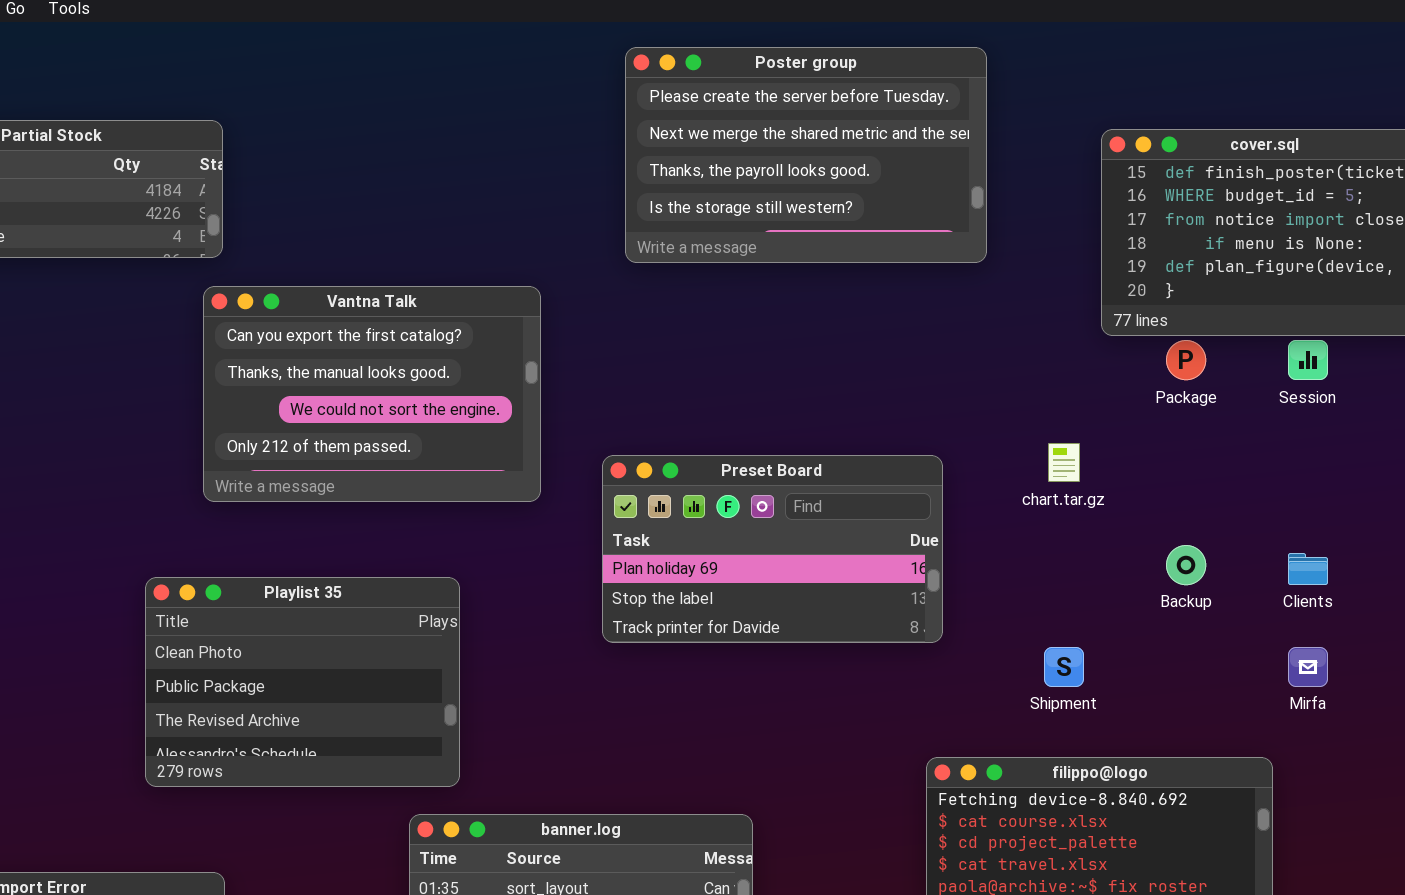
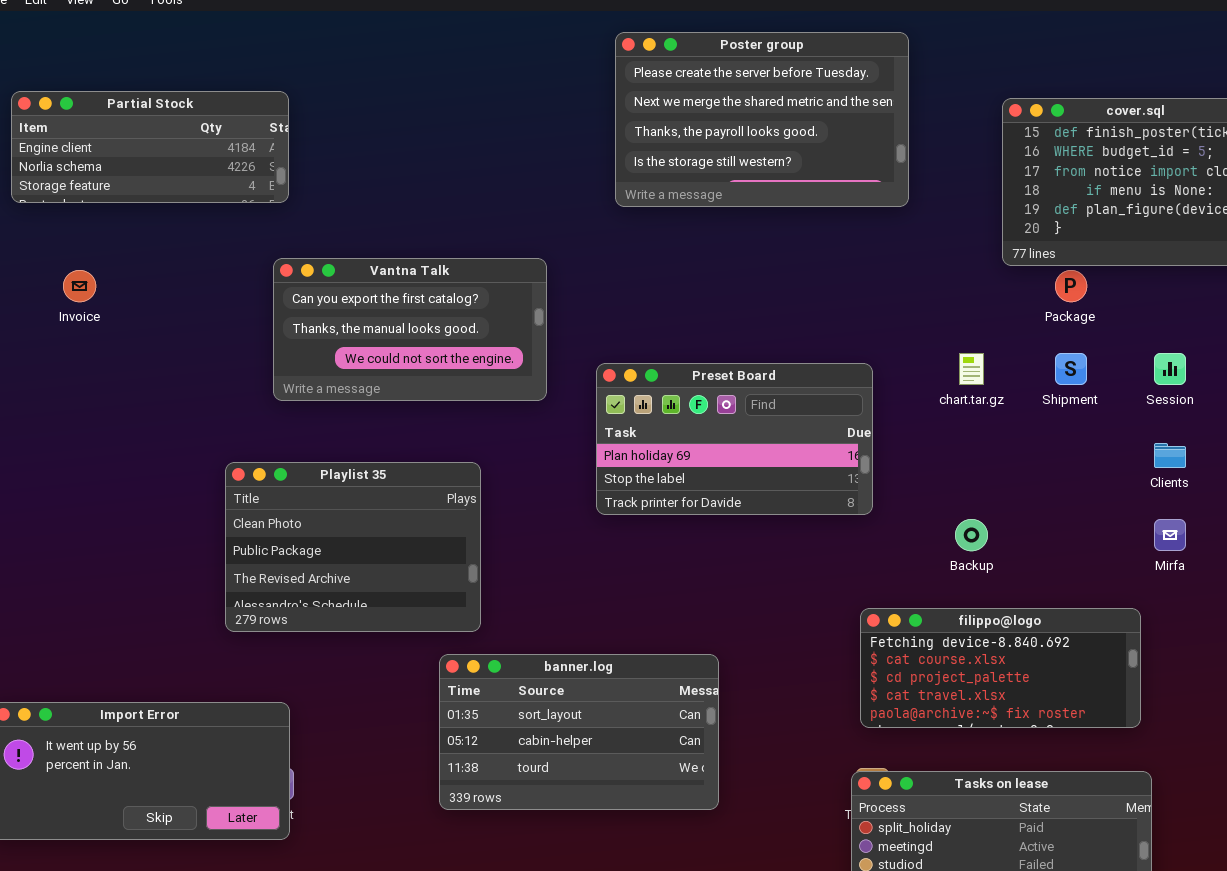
Vantna Talk: [203,286,541,502] -> [273,258,547,401], resized
Session: [1288,340,1328,380] -> [1154,353,1186,385], moved
Backup: [1166,545,1206,585] -> [955,519,988,551], moved
Shipment: [1044,647,1084,687] -> [1055,353,1087,385], moved

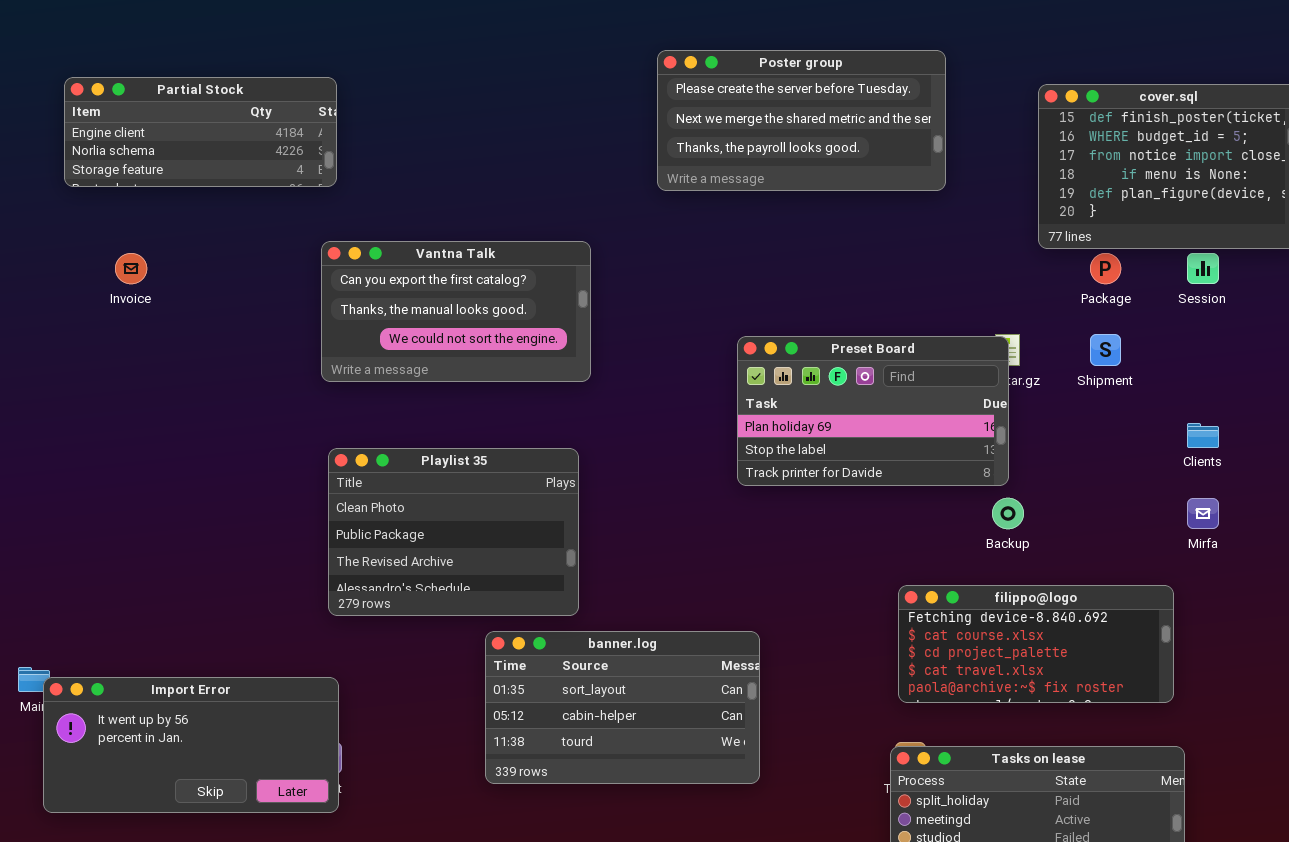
Poster group: [615,32,909,207] -> [657,50,946,191], resized
Session: [1154,353,1186,385] -> [1187,253,1219,284], moved
Preset Board: [596,363,873,515] -> [737,336,1009,486], moved
Playlist 35: [225,462,481,632] -> [328,448,579,616], moved

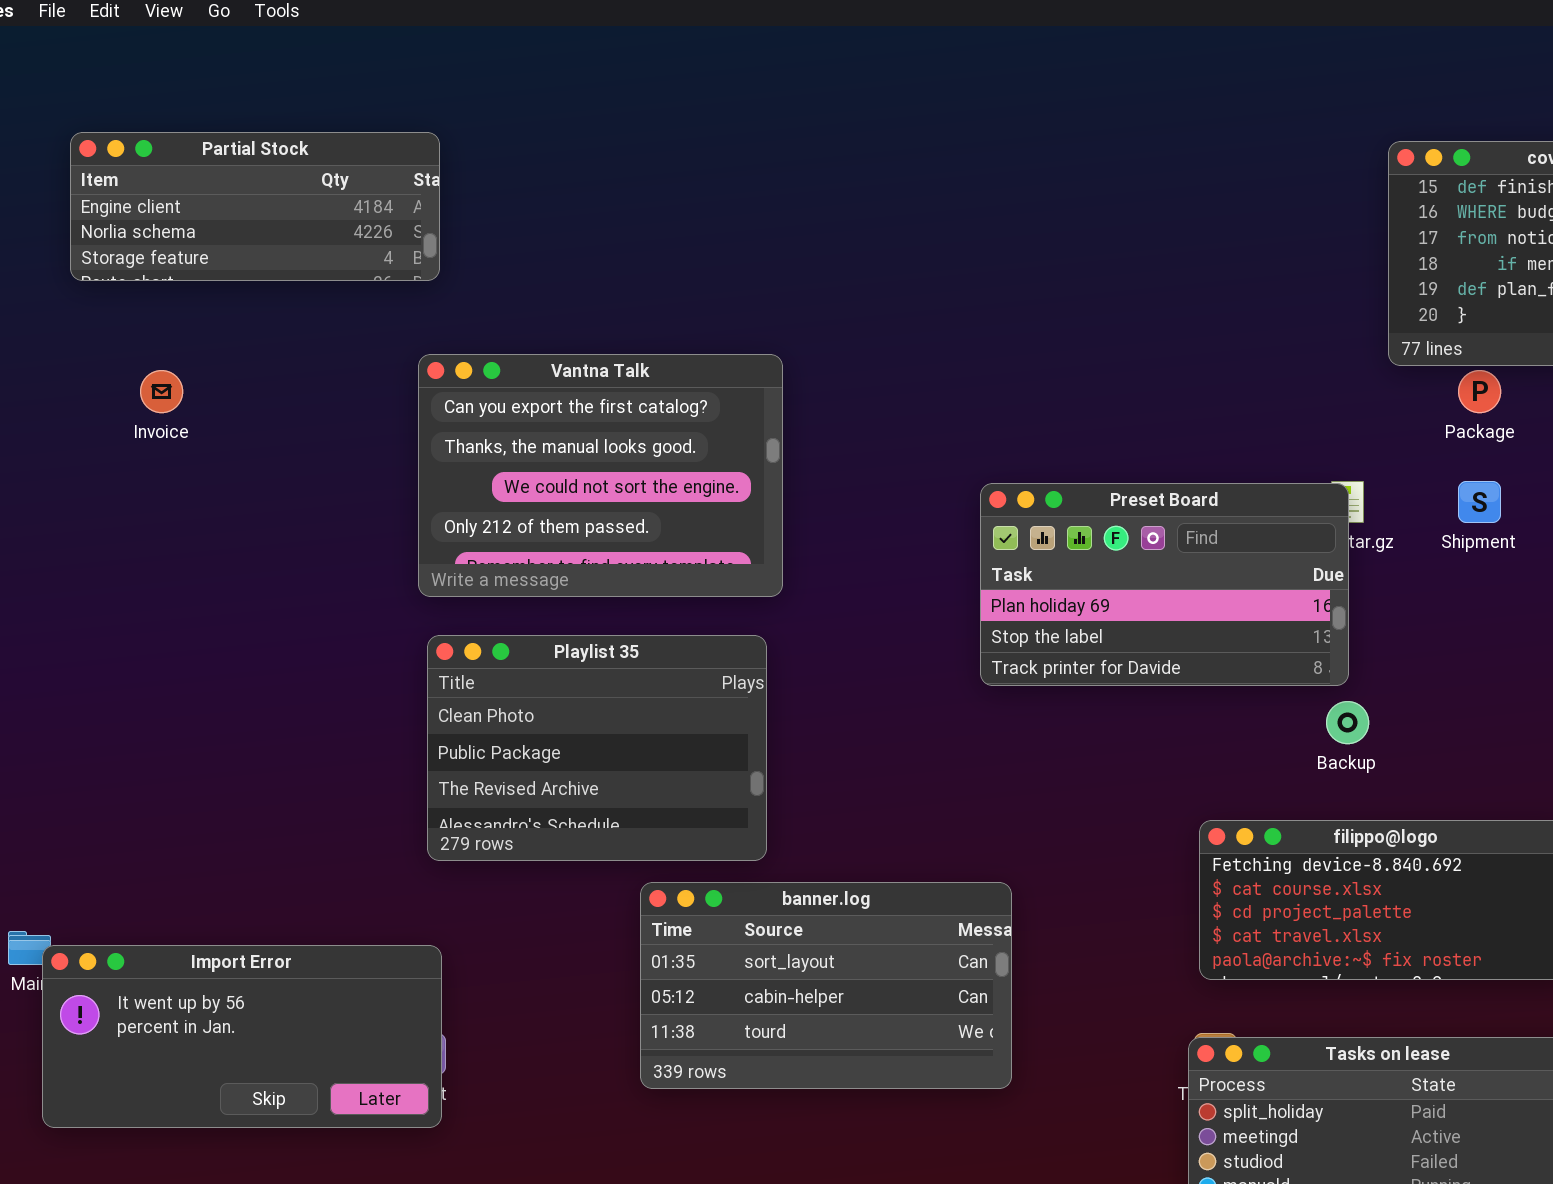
Poster group: [657,50,946,191] -> none, closed
Vantna Talk: [321,241,591,382] -> [418,354,783,597], resized

